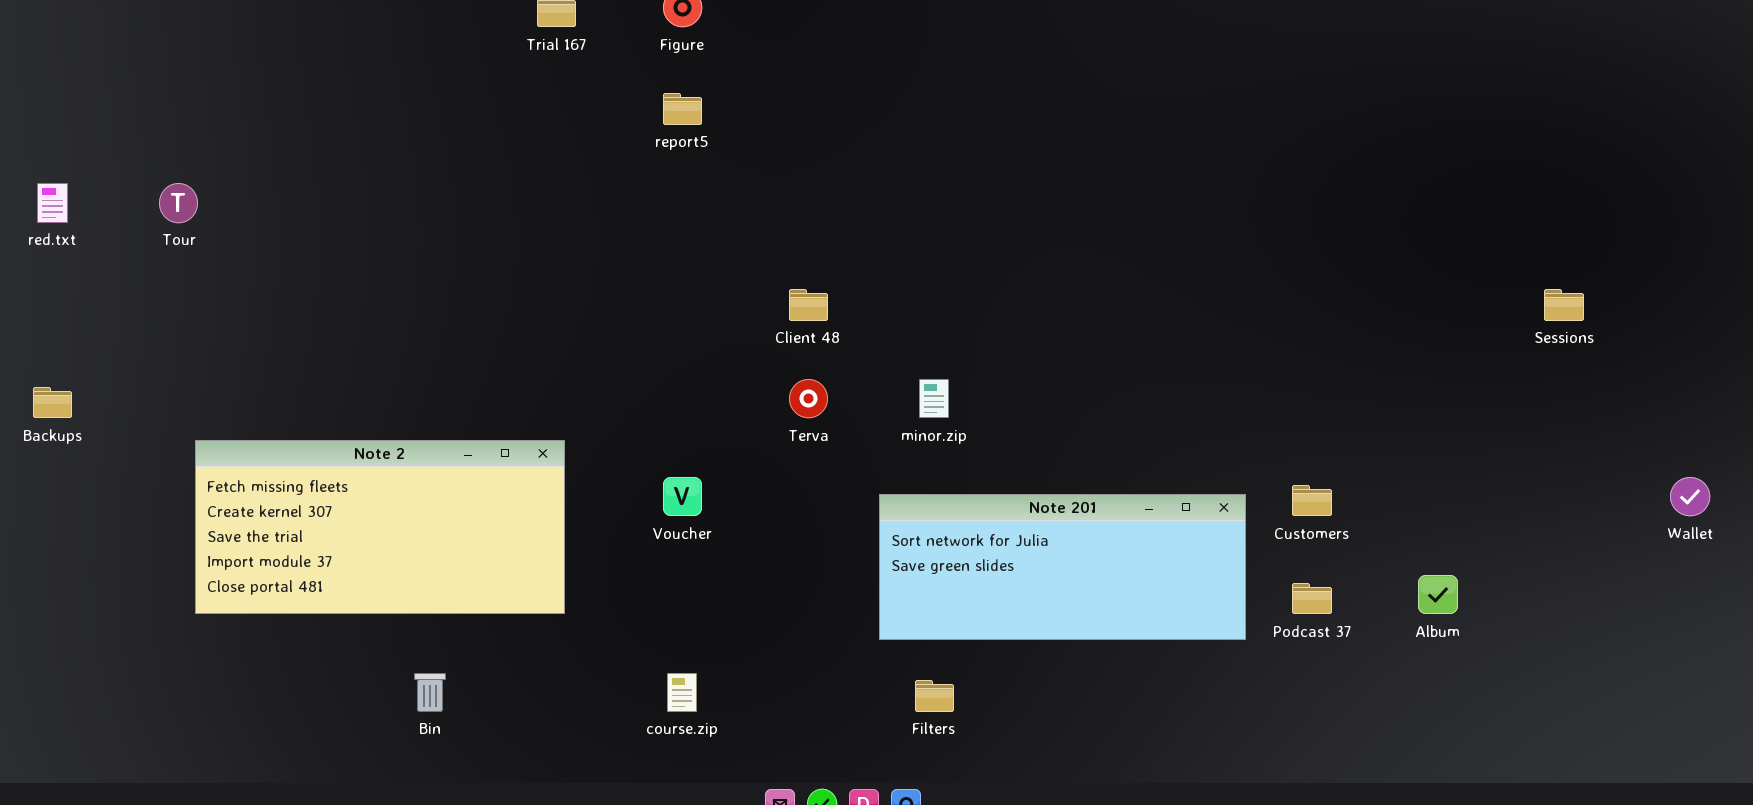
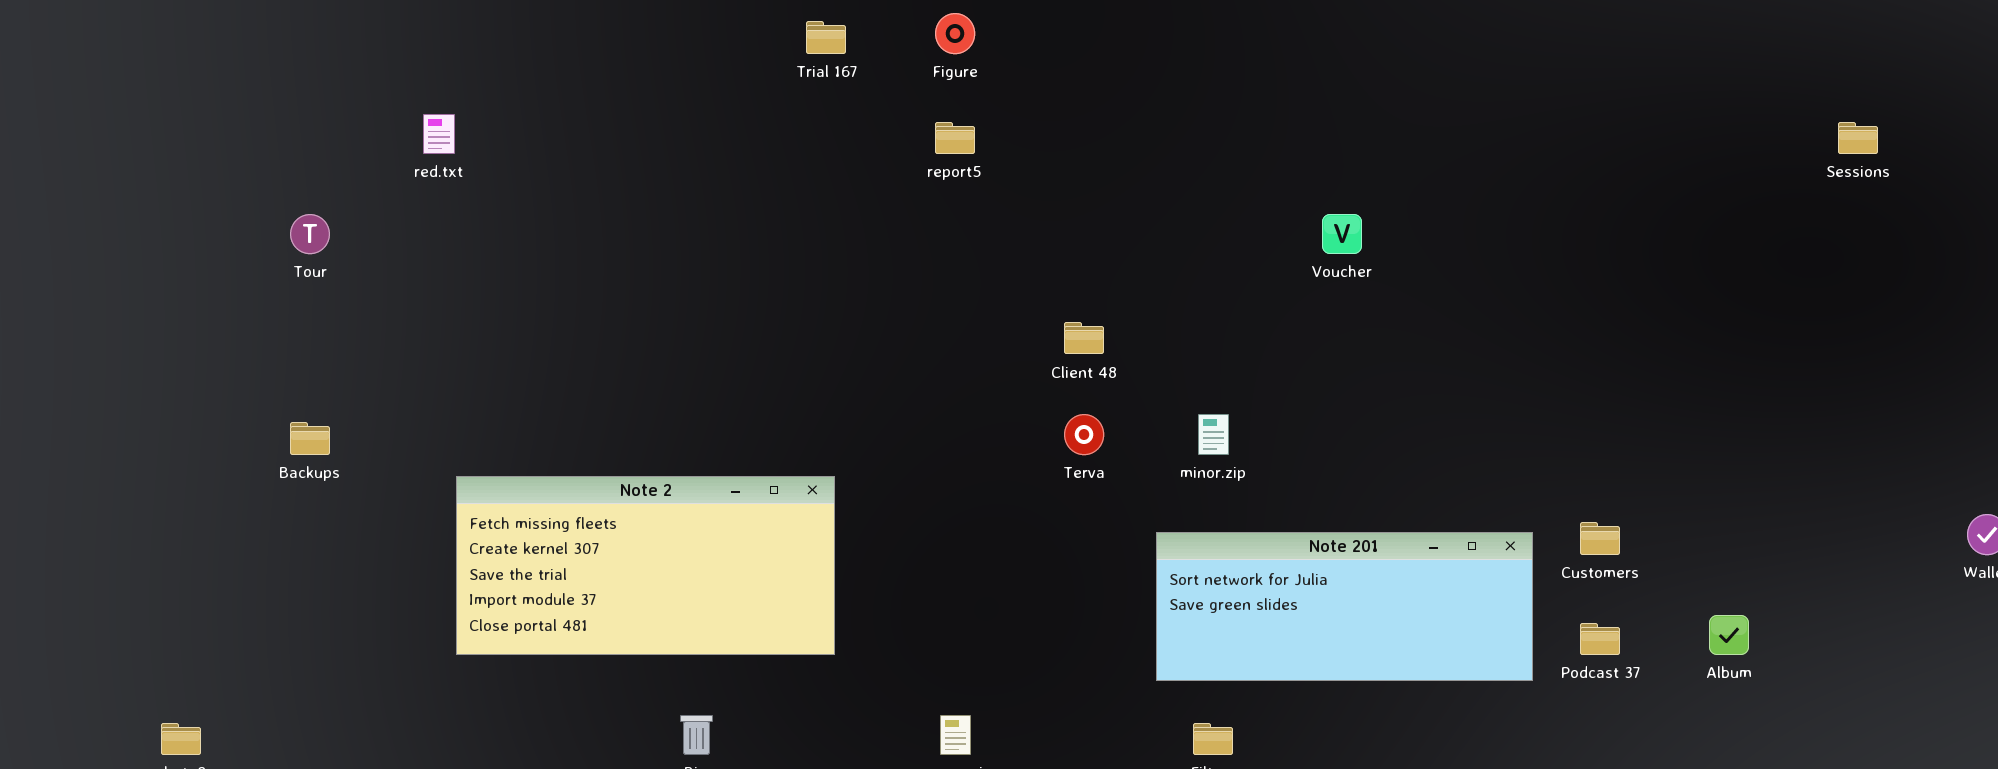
red.txt: [37,183,68,223] -> [423,114,455,154], moved
Tour: [159,183,198,223] -> [290,214,330,254], moved
Sessions: [1544,289,1584,321] -> [1838,122,1878,154], moved
Voucher: [663,477,702,516] -> [1322,214,1362,254], moved

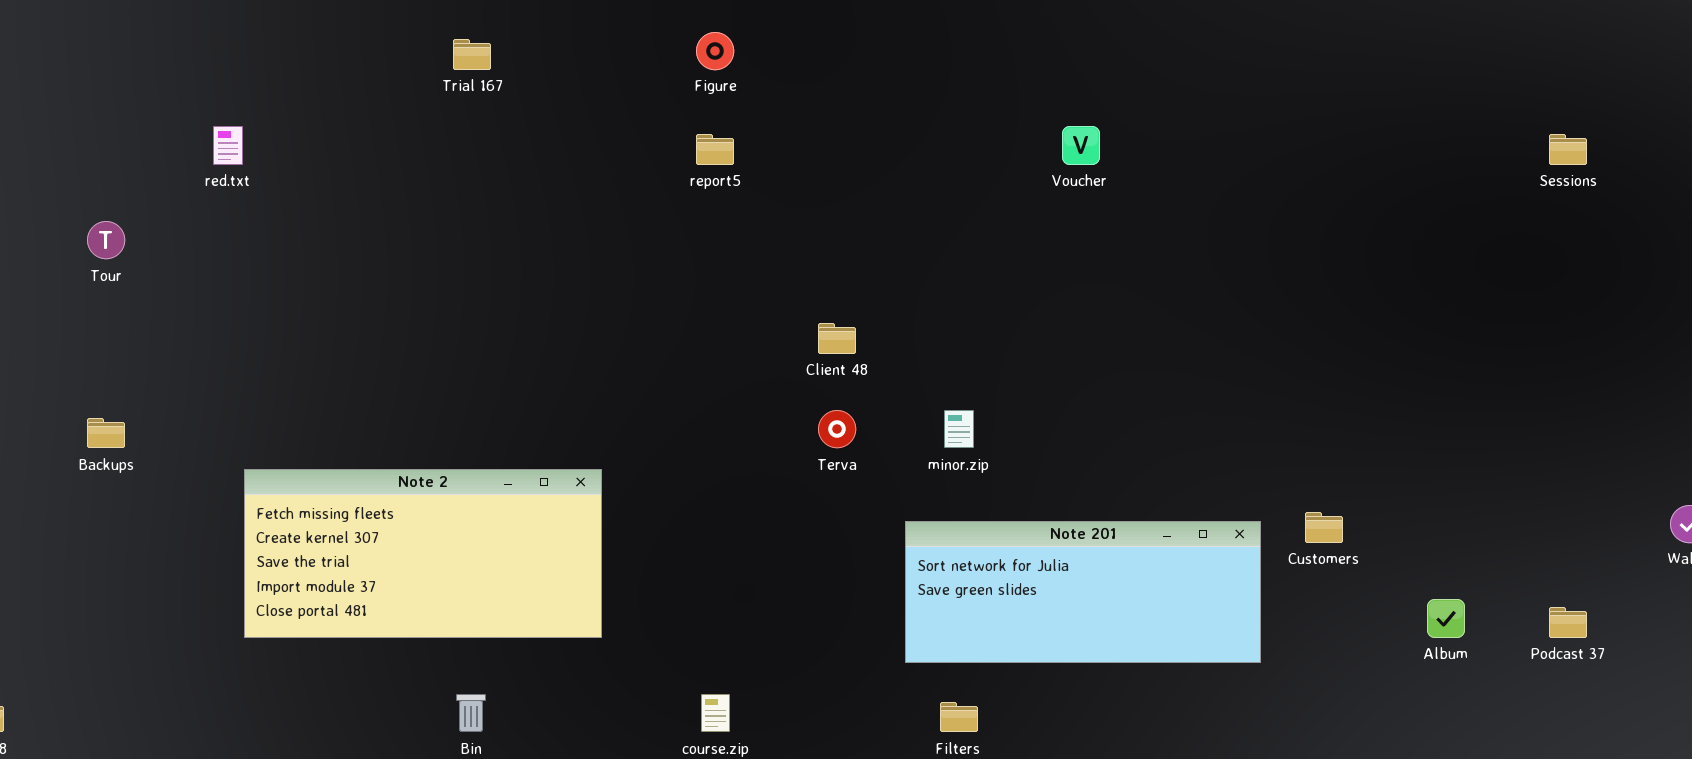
Trial 167: [806,21,846,54] -> [453,39,491,70], moved
Voucher: [1322,214,1362,254] -> [1062,126,1100,165], moved
Podcast 37: [1580,623,1620,655] -> [1549,607,1587,638], moved

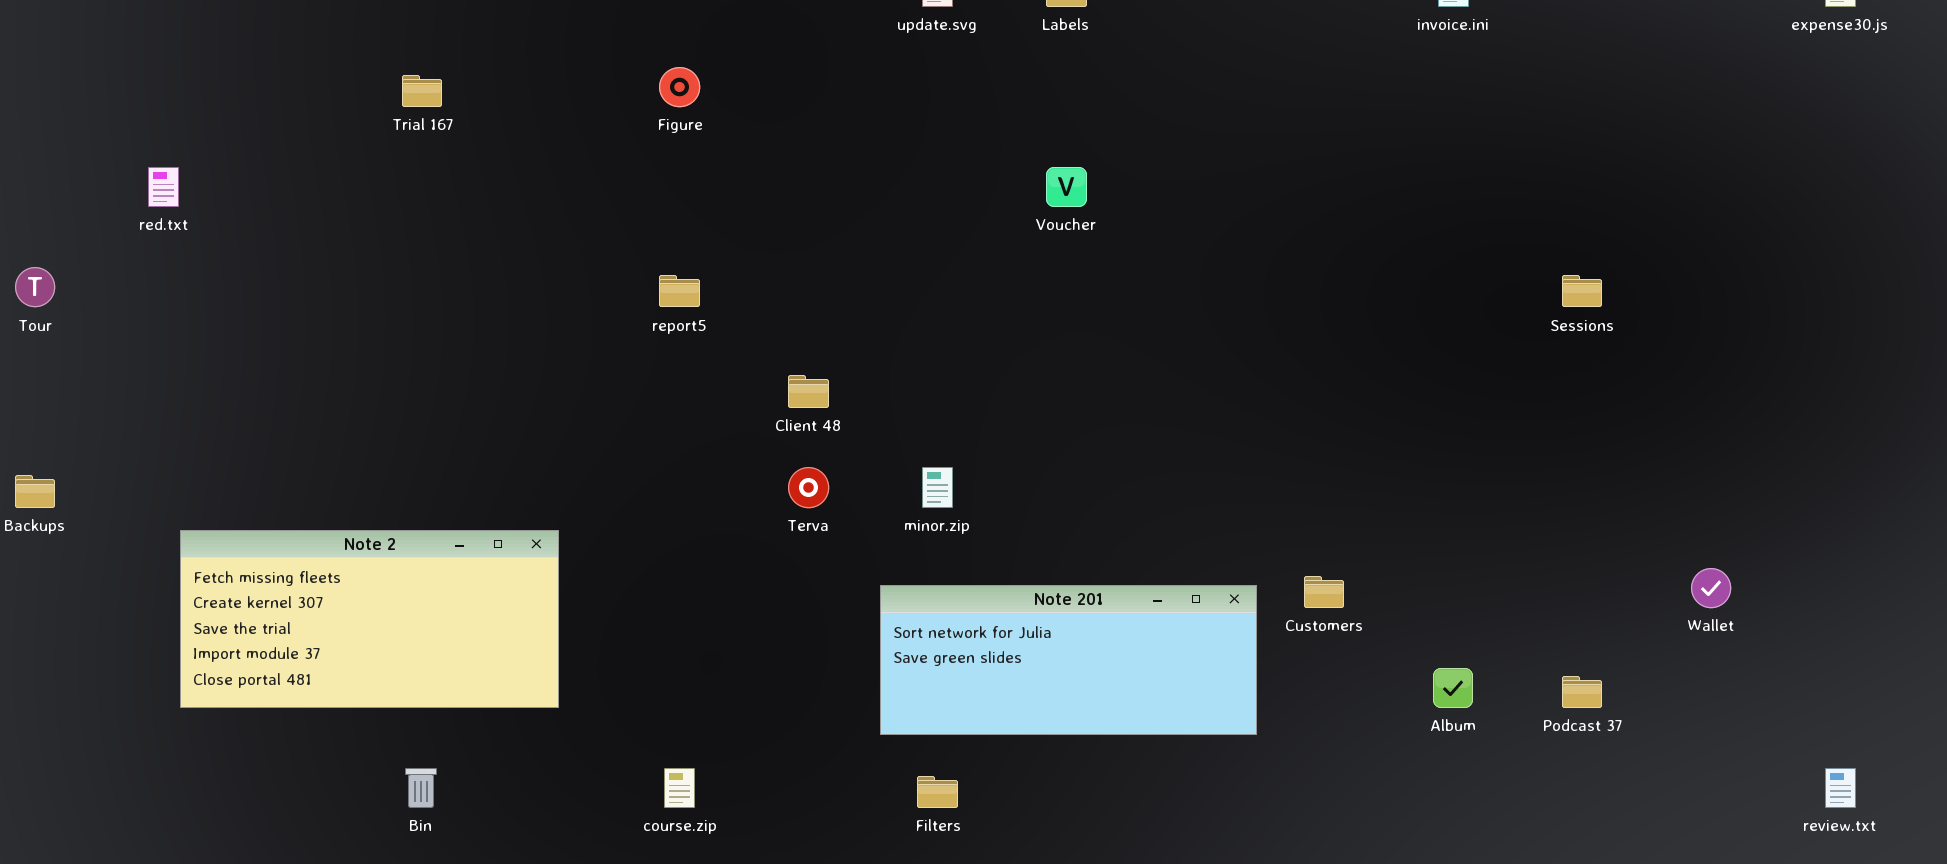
report5: [696,134,734,165] -> [659,275,700,307], moved
Sessions: [1549,134,1587,165] -> [1562,275,1602,307], moved

